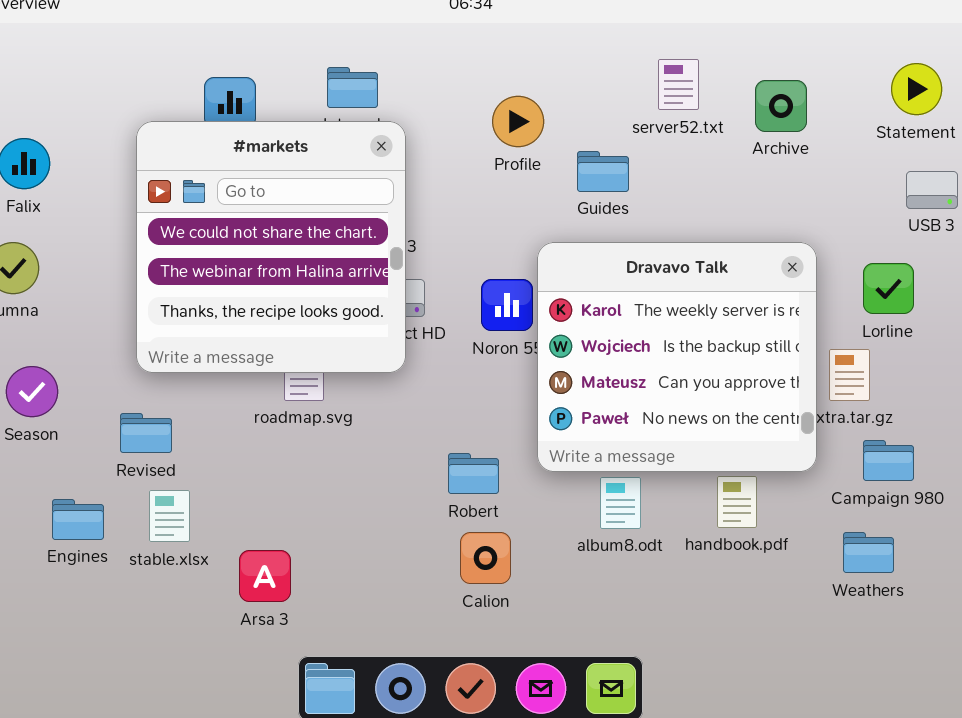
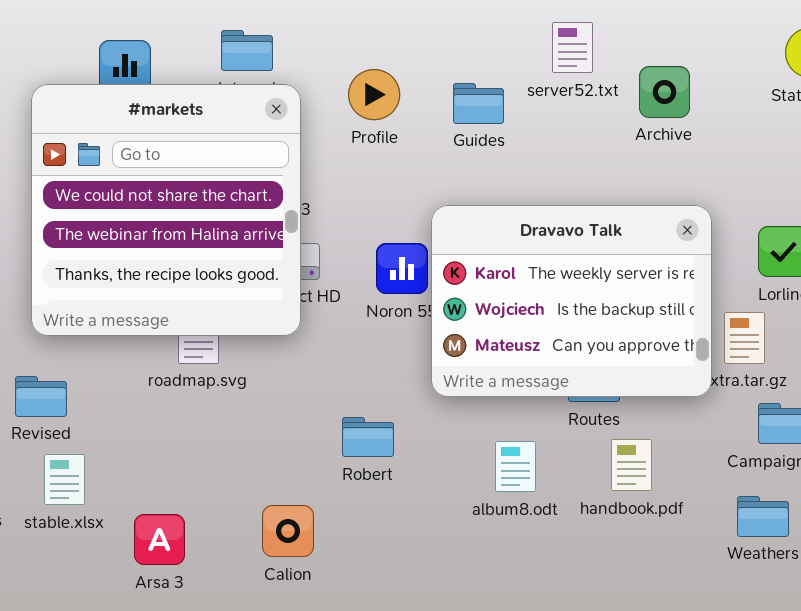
Archive: [755,80,807,132] -> [639,66,690,118], moved
Profile: [492,96,544,147] -> [348,69,400,120], moved
Guides: [577,151,629,192] -> [453,83,504,124], moved
Dravavo Talk: [537,242,817,472] -> [431,205,712,397], resized
Calion: [460,532,511,584] -> [262,505,314,557], moved

